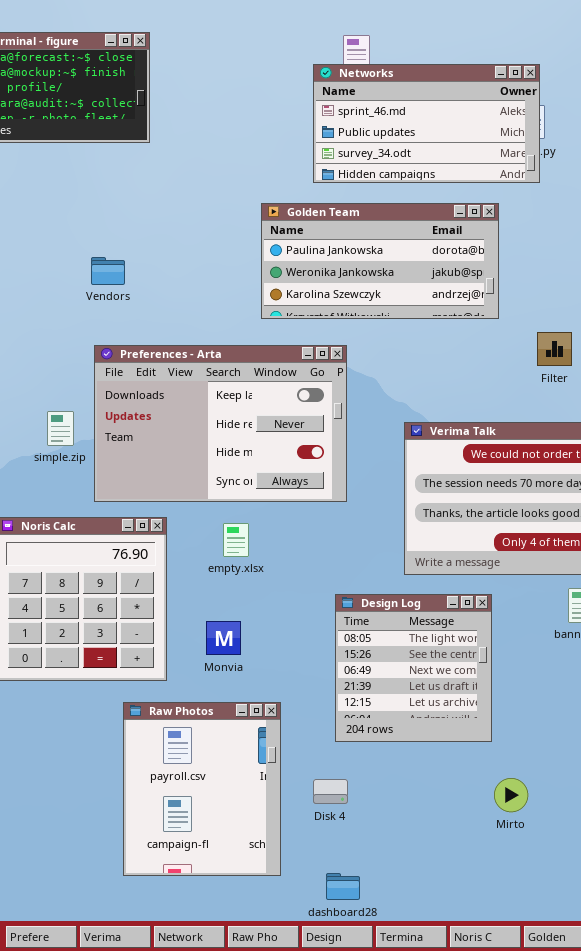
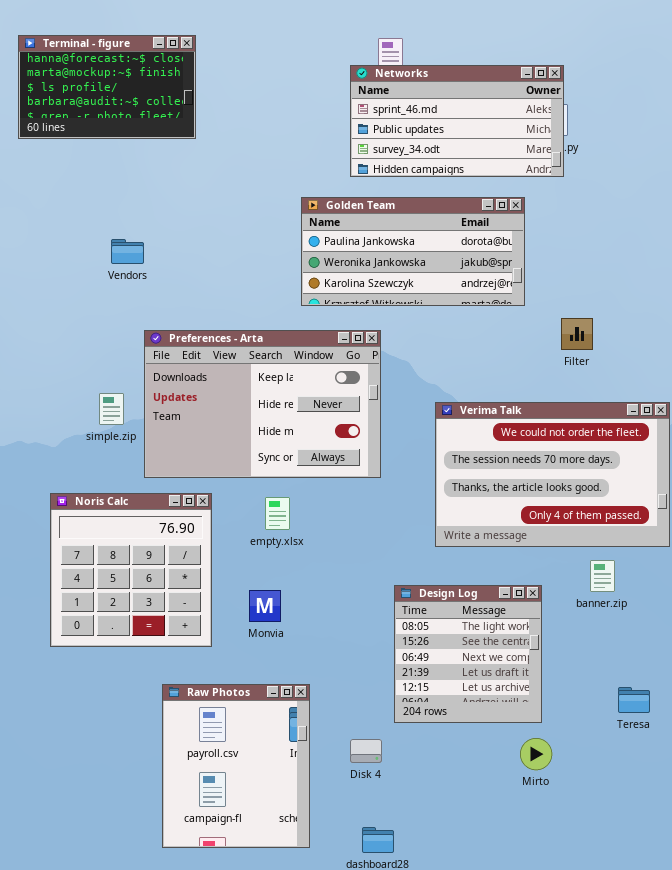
Vendors: [91,257,125,285] -> [111,239,144,264], moved
Design Log: [335,594,492,742] -> [394,585,542,723], moved
Raw Photos: [123,702,281,876] -> [162,684,310,848], moved

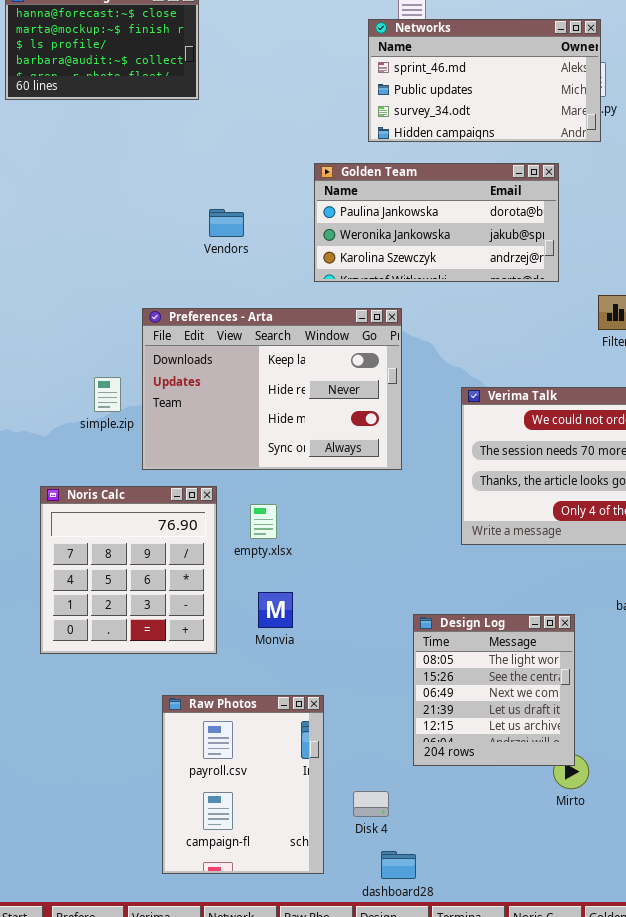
Vendors: [111,239,144,264] -> [209,209,244,237], moved
empty.xlsx: [265,497,290,530] -> [250,504,277,539], moved
Design Log: [394,585,542,723] -> [413,614,575,766], moved
Disk 4: [350,739,382,763] -> [353,791,389,817], moved

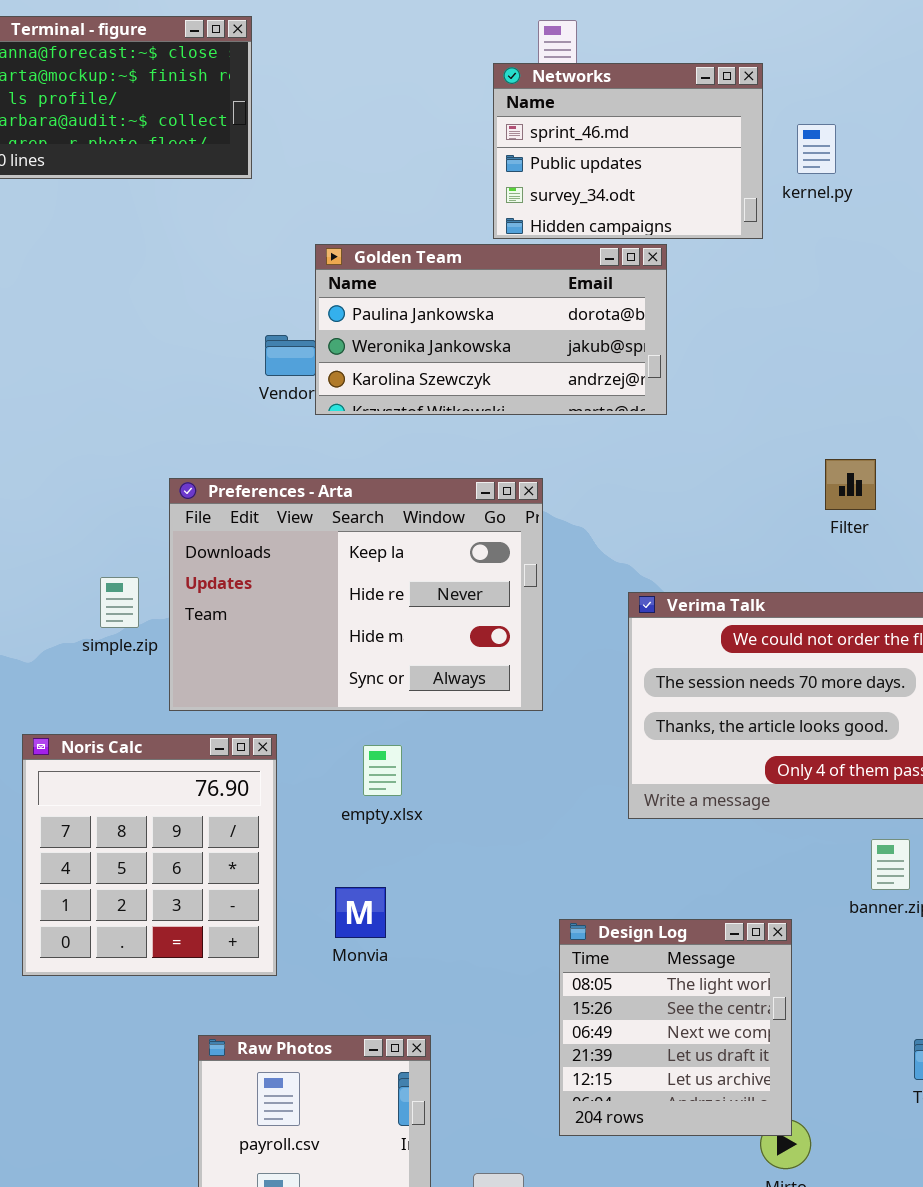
Networks: [368,19,601,142] -> [493,63,763,239], resized
Golden Team: [314,163,559,282] -> [315,244,667,415], moved
empty.xlsx: [250,504,277,539] -> [363,745,402,796], moved

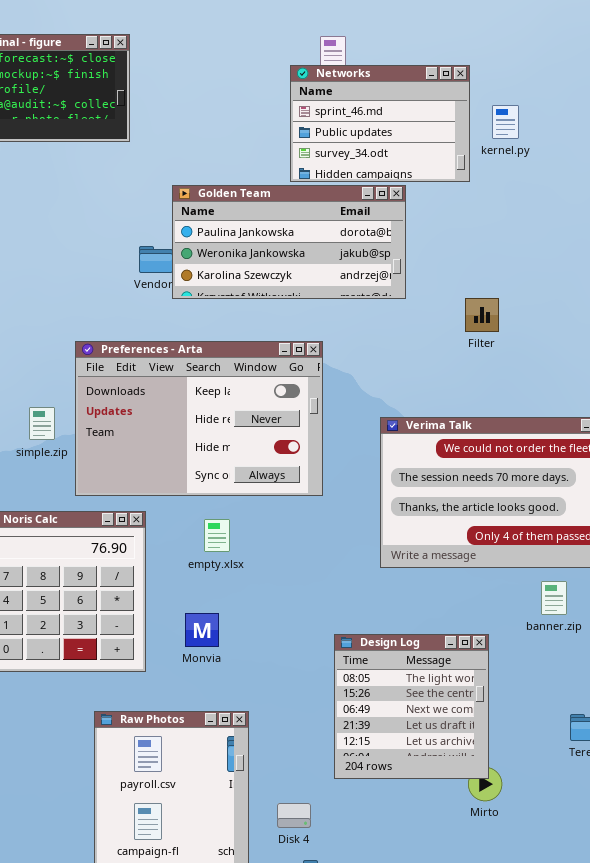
Filter: [825,459,876,510] -> [465,298,499,332], moved

